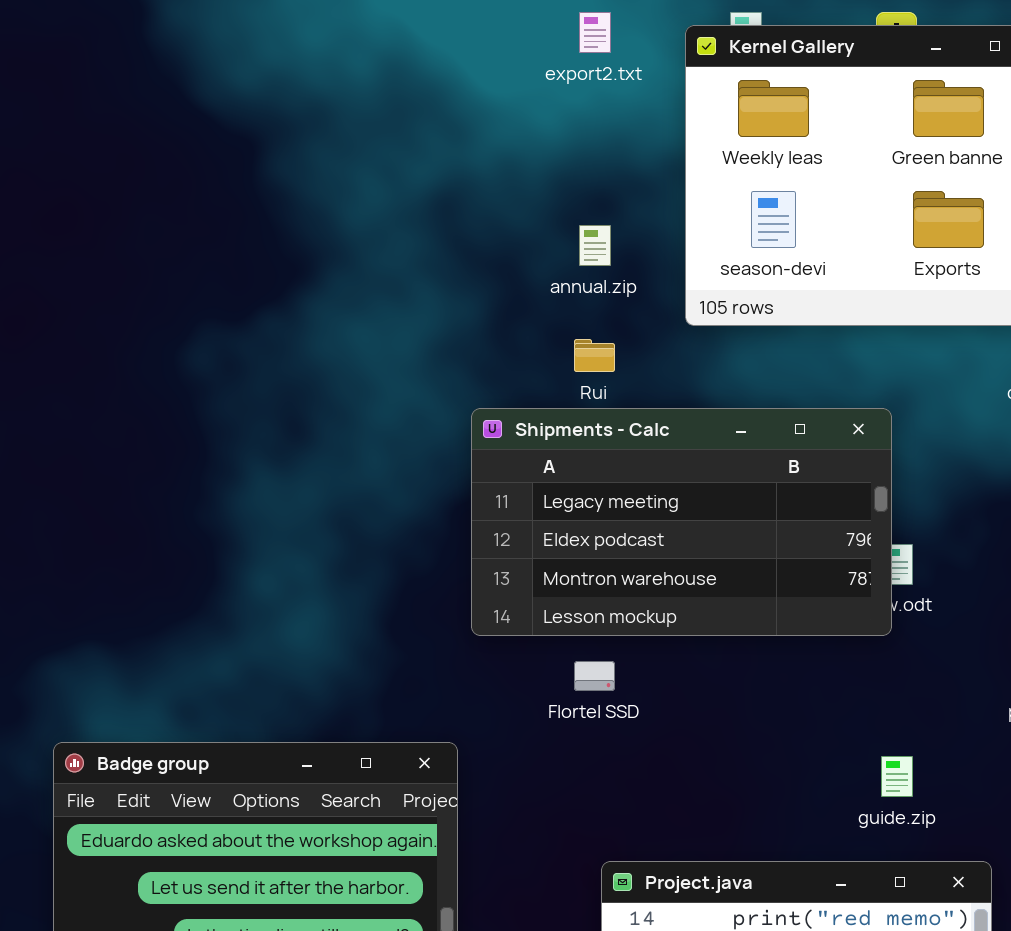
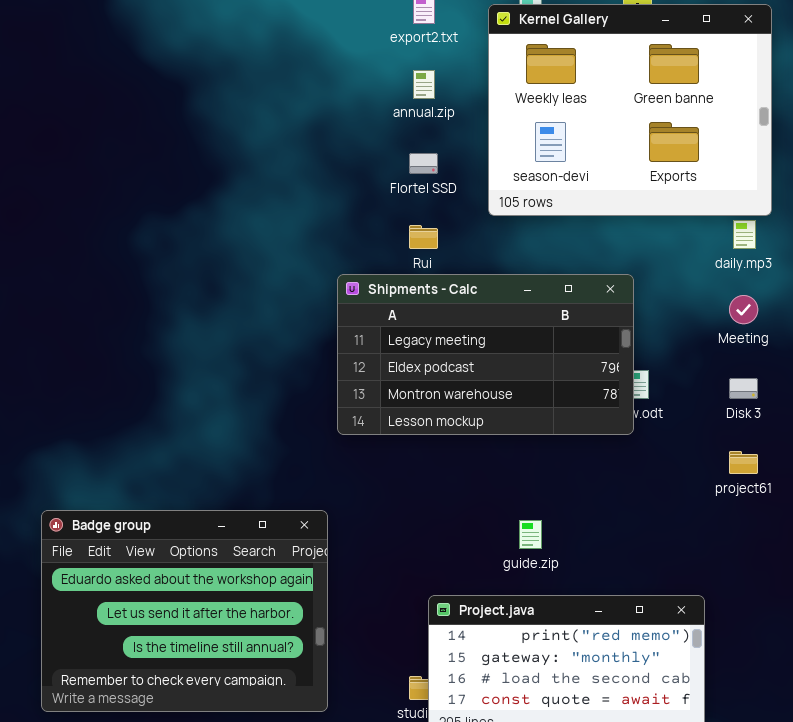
annual.zip: [579,225,611,266] -> [413,70,435,99], moved
Flortel SSD: [574,661,615,691] -> [409,153,438,174], moved
guide.zip: [881,756,913,797] -> [519,520,542,549], moved

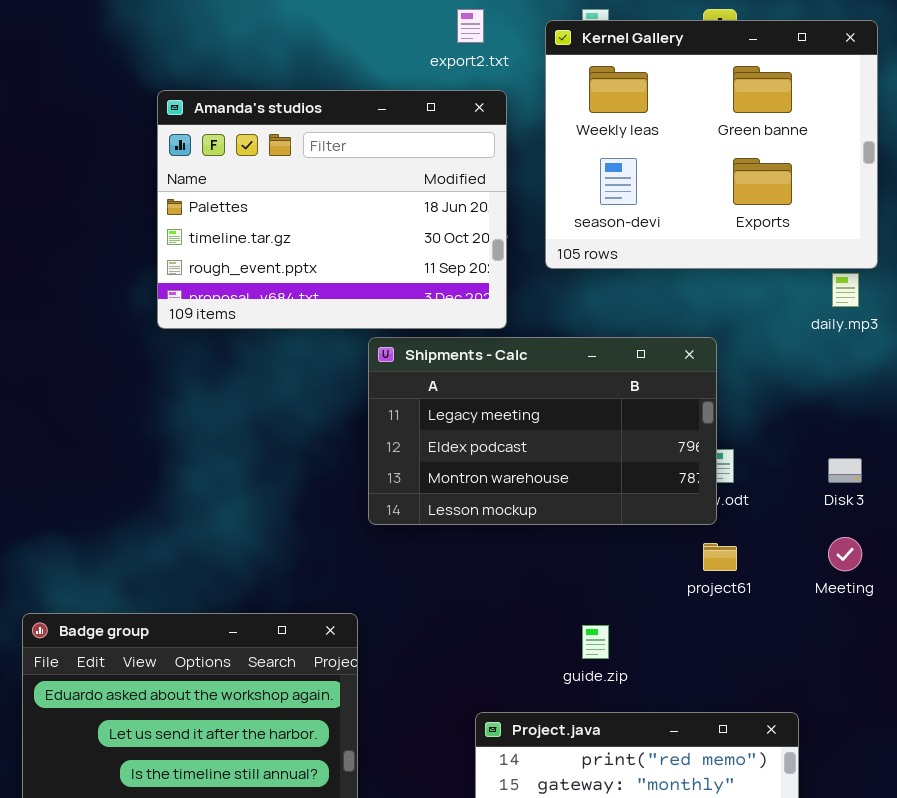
Amanda's studios: none -> [157,90,507,329], opened
Meeting: [729,295,758,324] -> [828,537,862,571], moved
project61: [729,451,758,474] -> [703,543,737,571], moved

